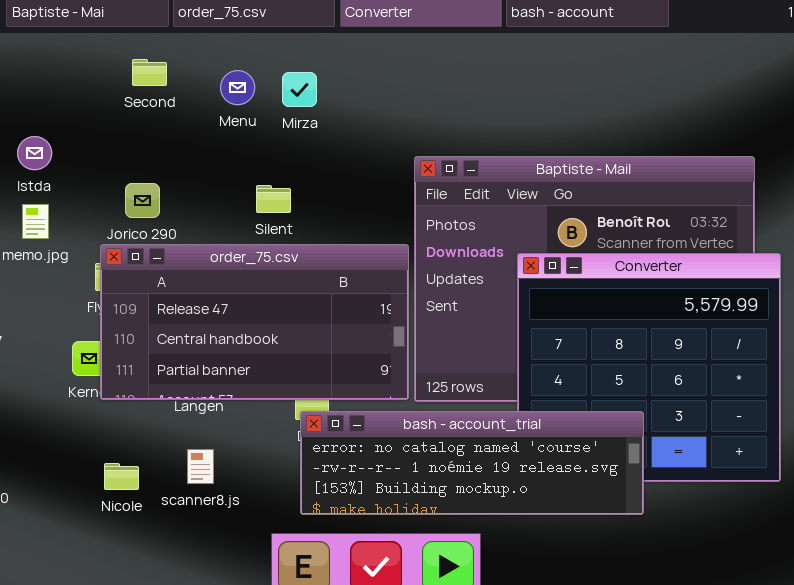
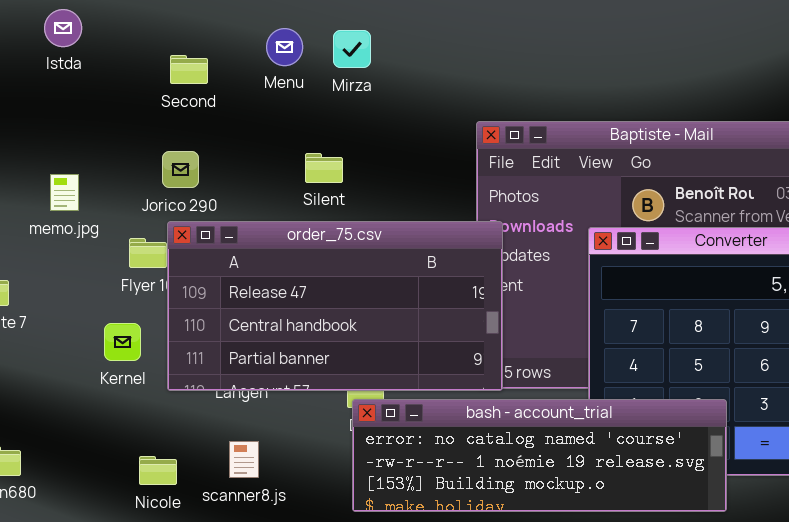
Second: [132,59,167,86] -> [170,55,208,84], moved
Istda: [17,136,52,170] -> [44,9,82,47], moved
order_75.csv: [100,244,409,400] -> [167,221,503,391], moved

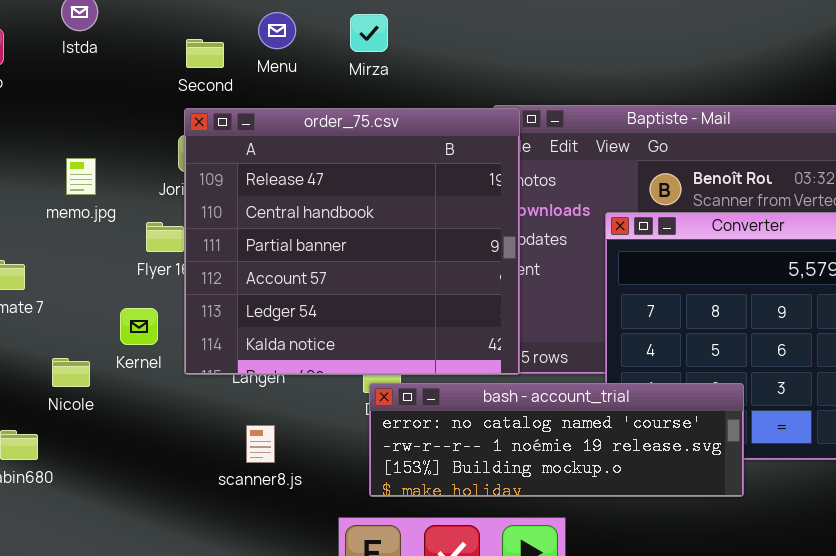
Menu: [266,28,303,66] -> [258,12,296,49], moved
order_75.csv: [167,221,503,391] -> [184,108,520,375], resized
Nicole: [139,456,177,485] -> [52,358,90,387], moved

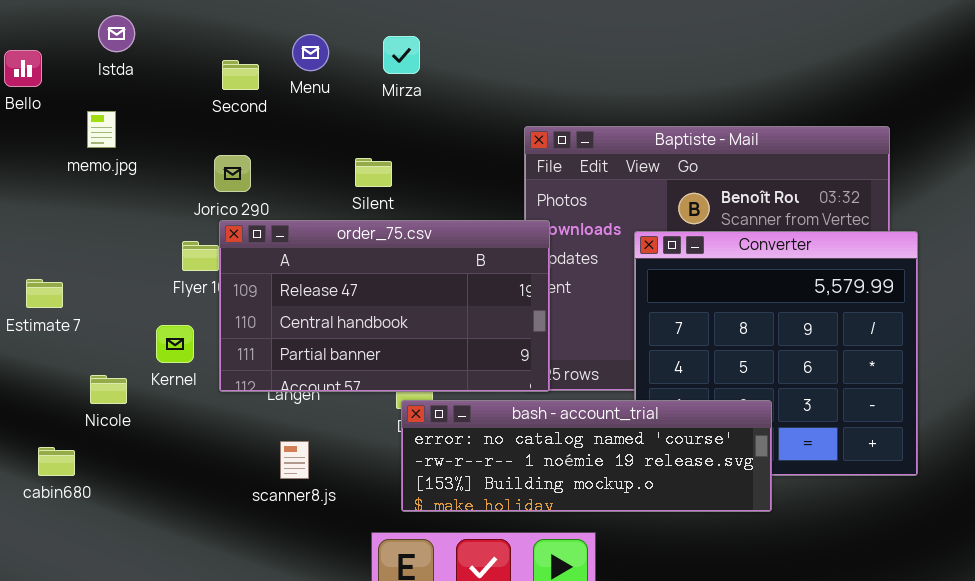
order_75.csv: [184,108,520,375] -> [219,220,550,392], resized
memo.jpg: [66,158,96,195] -> [87,111,116,148], moved

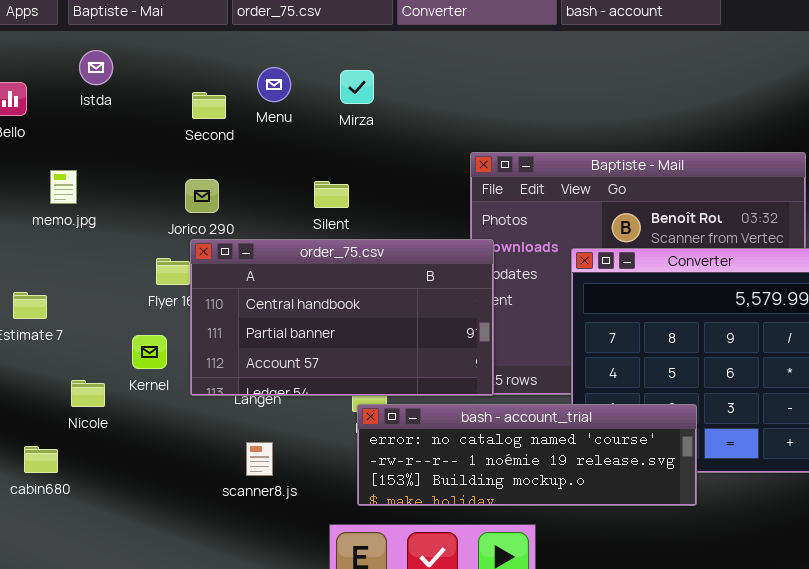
memo.jpg: [87,111,116,148] -> [50,170,77,204], moved
order_75.csv: [219,220,550,392] -> [190,239,494,396], scrolled down 1 row

